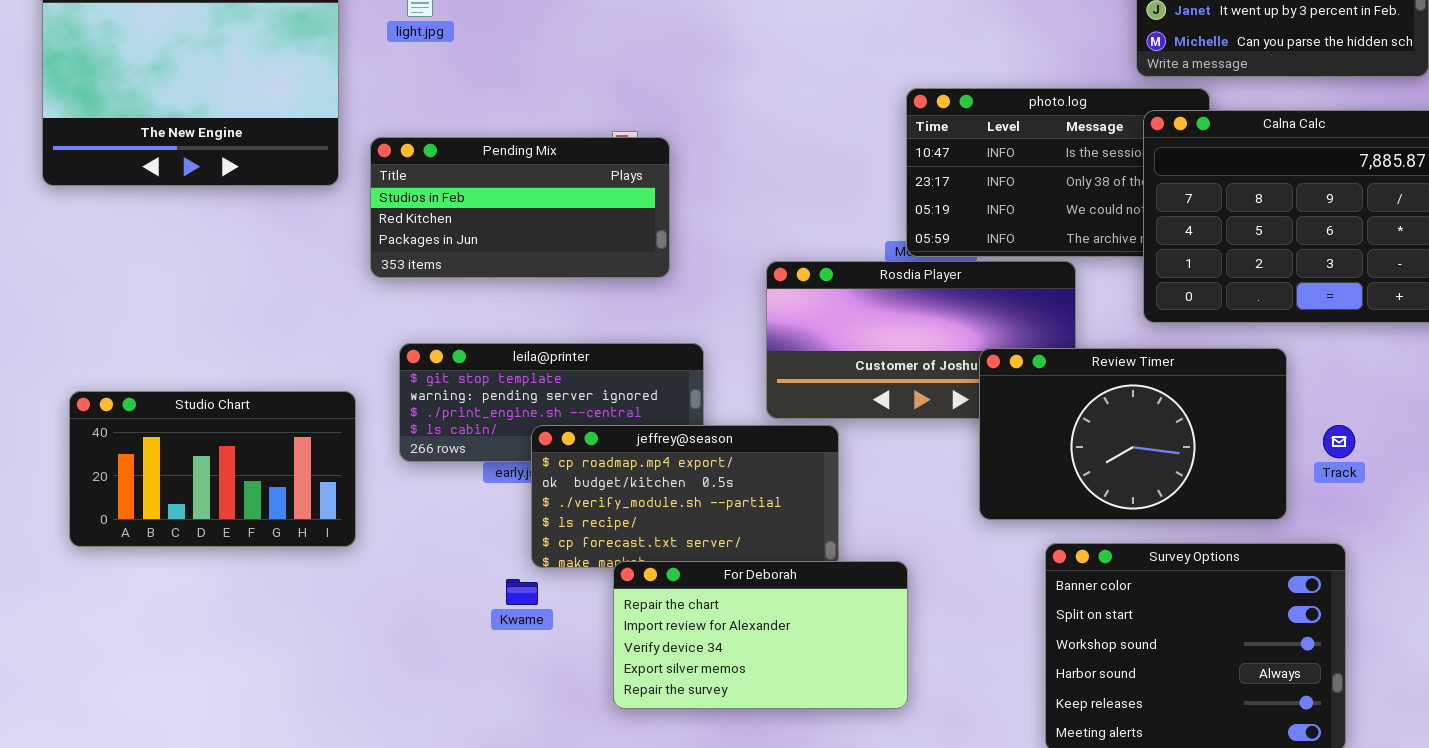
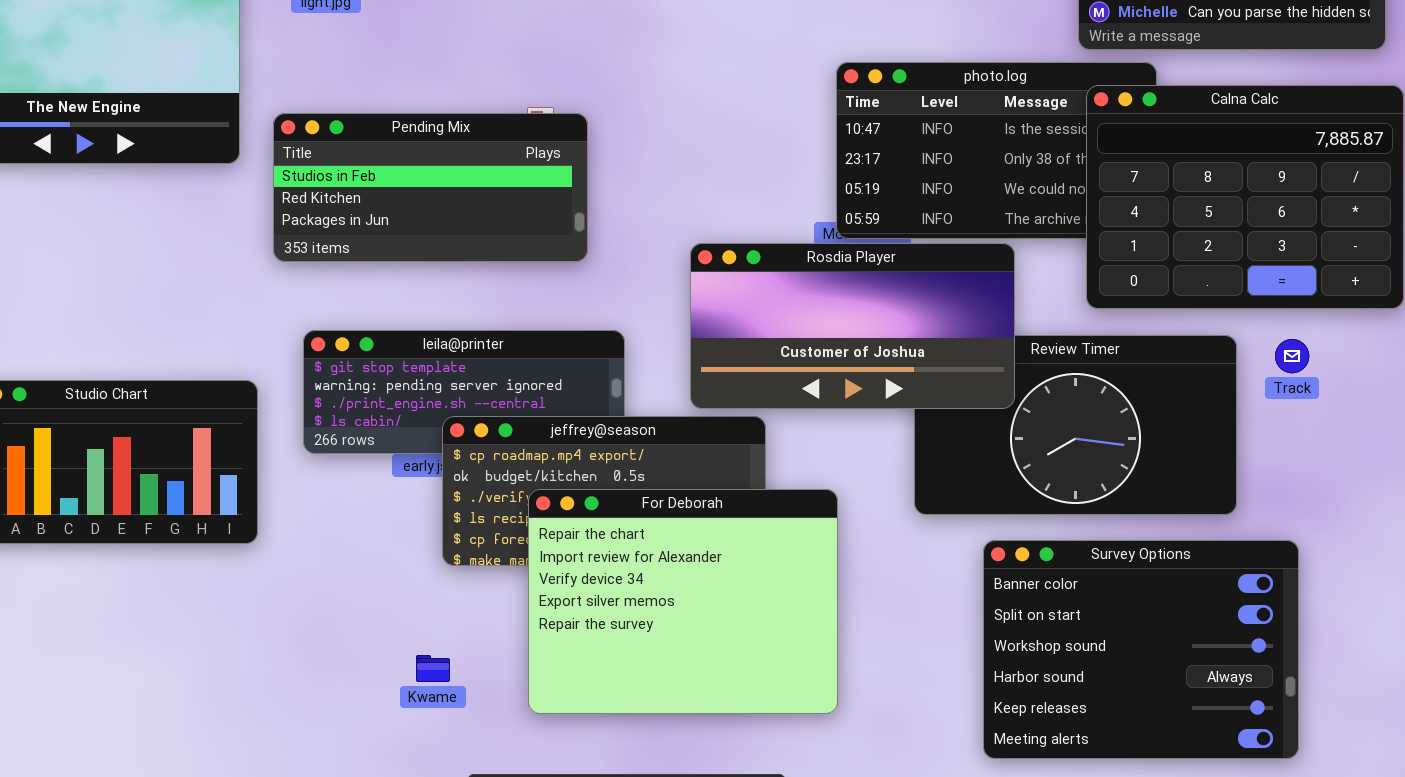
Rosdia Player: [766,261,1076,419] -> [690,243,1015,409], raised
Track: [1323,425,1355,458] -> [1275,339,1309,373], moved
For Deborah: [613,561,908,709] -> [528,489,838,714], resized
Kwame: [506,579,538,605] -> [416,655,450,682], moved

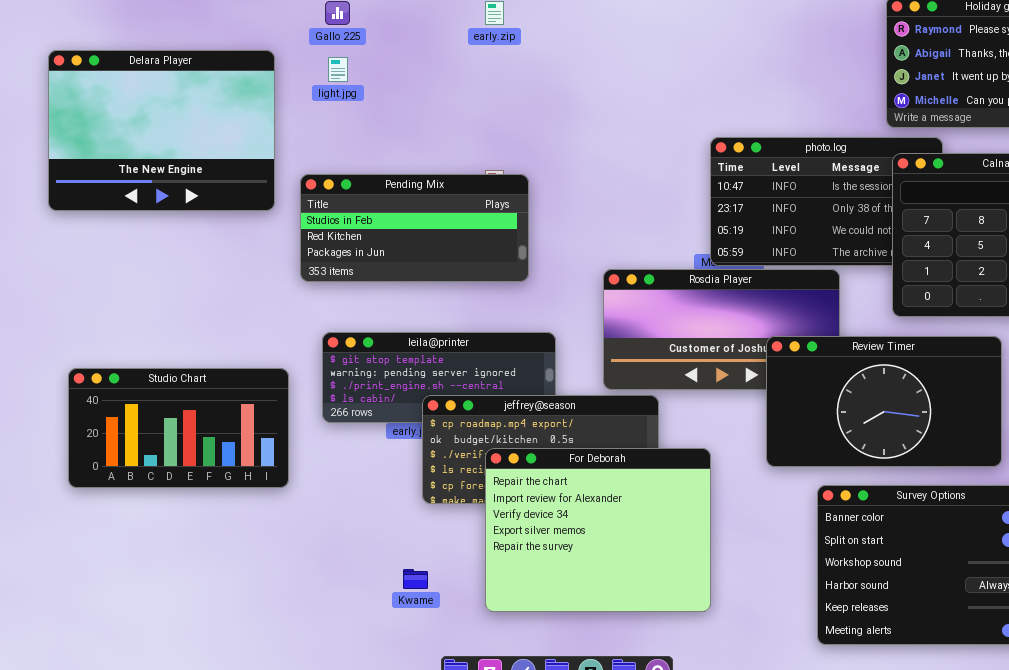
Review Timer: [914,335,1237,515] -> [766,336,1002,467], raised

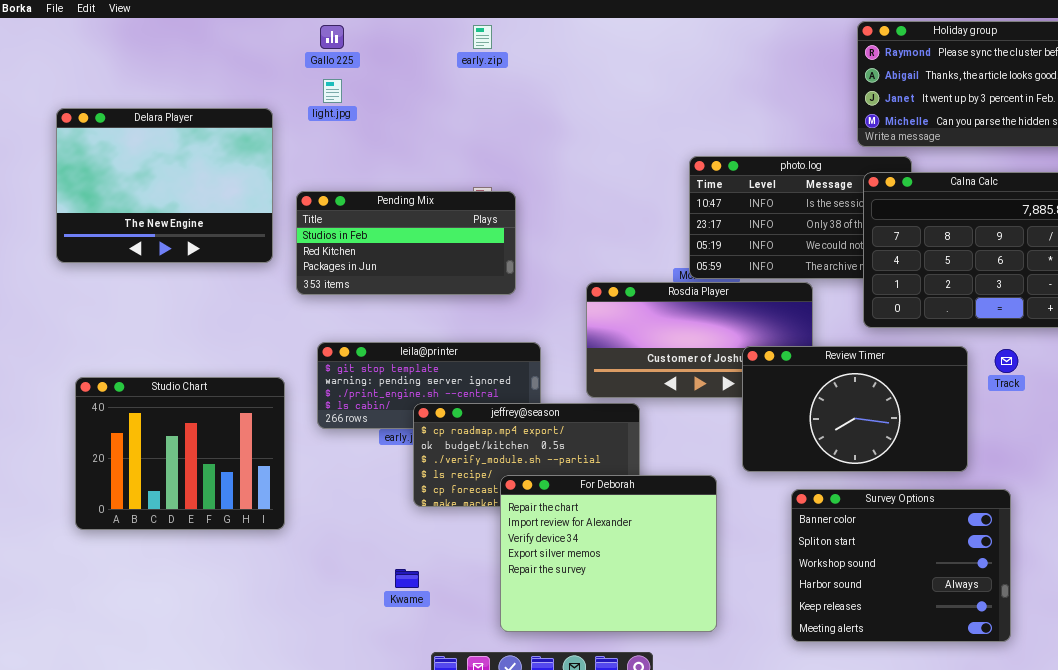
Delara Player: [48,50,275,211] -> [56,108,273,263], moved
Studio Chart: [68,368,289,488] -> [75,377,285,530], resized
For Deborah: [485,448,711,612] -> [500,475,717,632], moved

